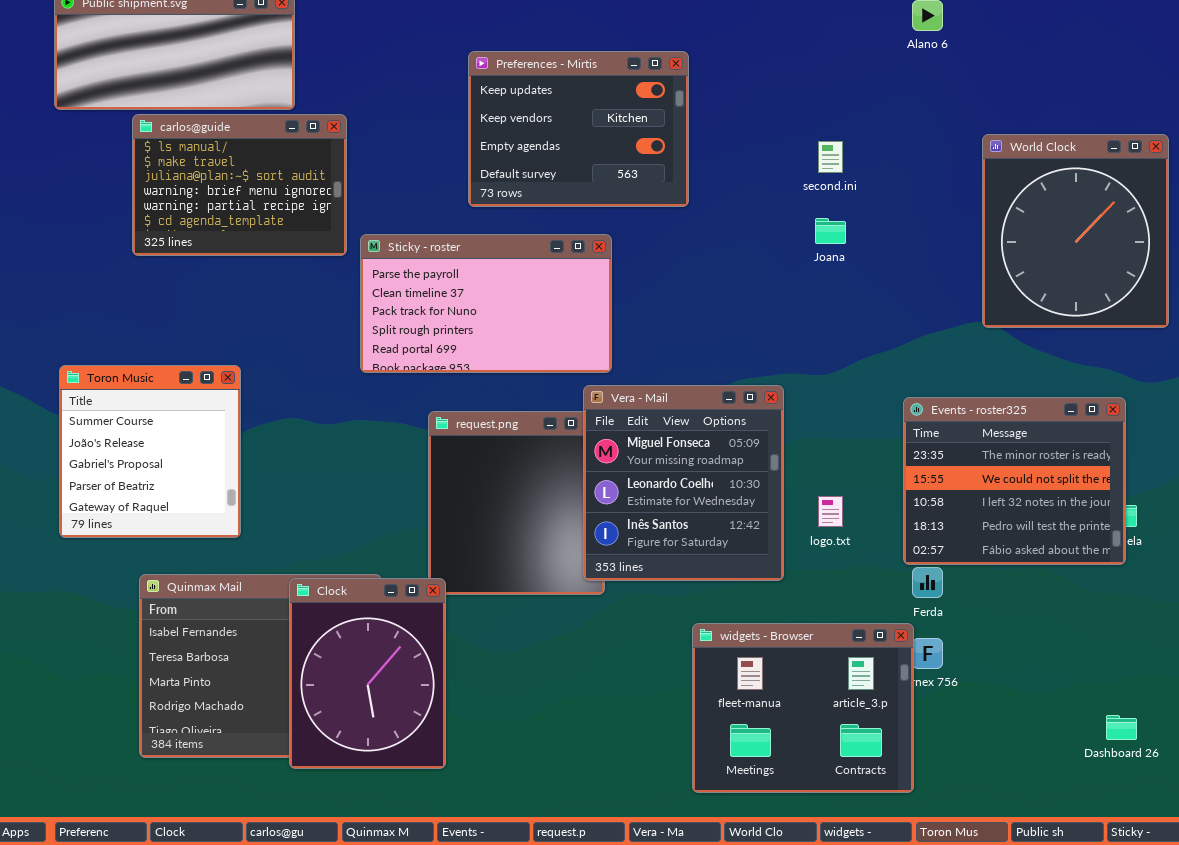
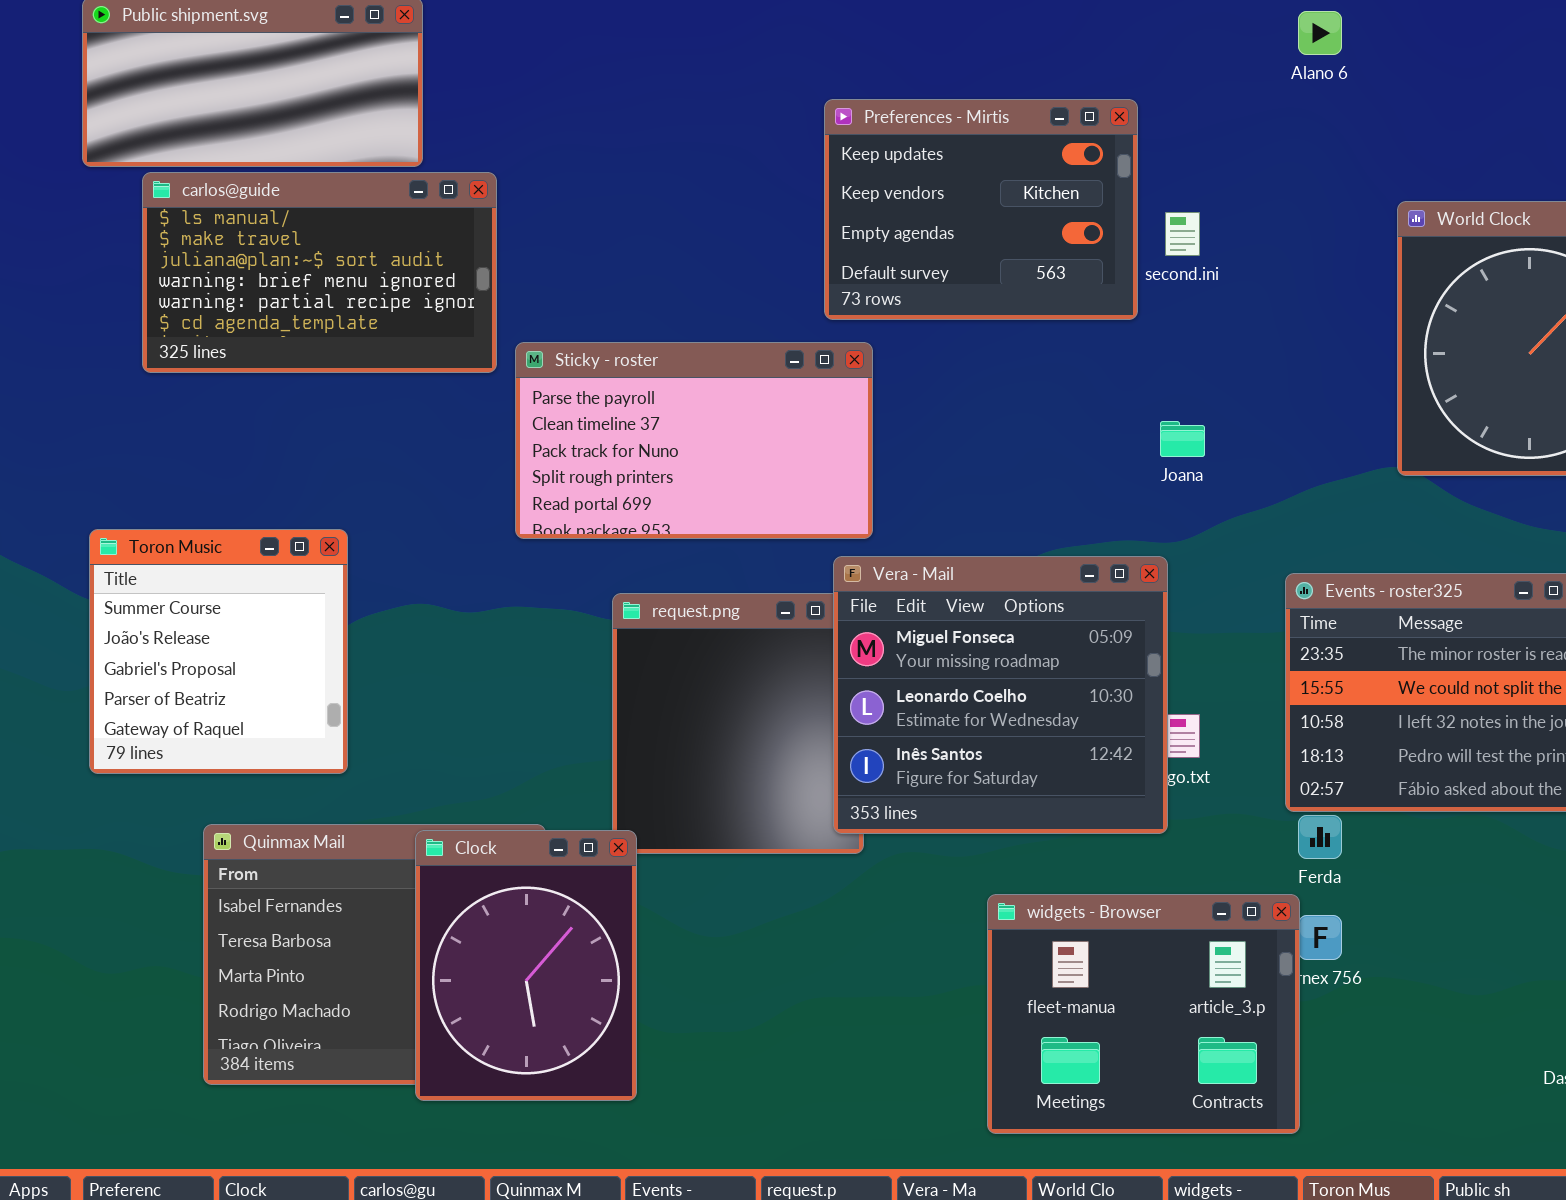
Preferences - Mirtis: [468,51,689,207] -> [824,99,1138,320], moved
carlos@guide: [132,114,347,256] -> [142,172,497,373], resized
Joana: [815,218,846,244] -> [1160,421,1205,457], moved
Vera - Mail: [583,385,784,581] -> [833,556,1168,834], resized

